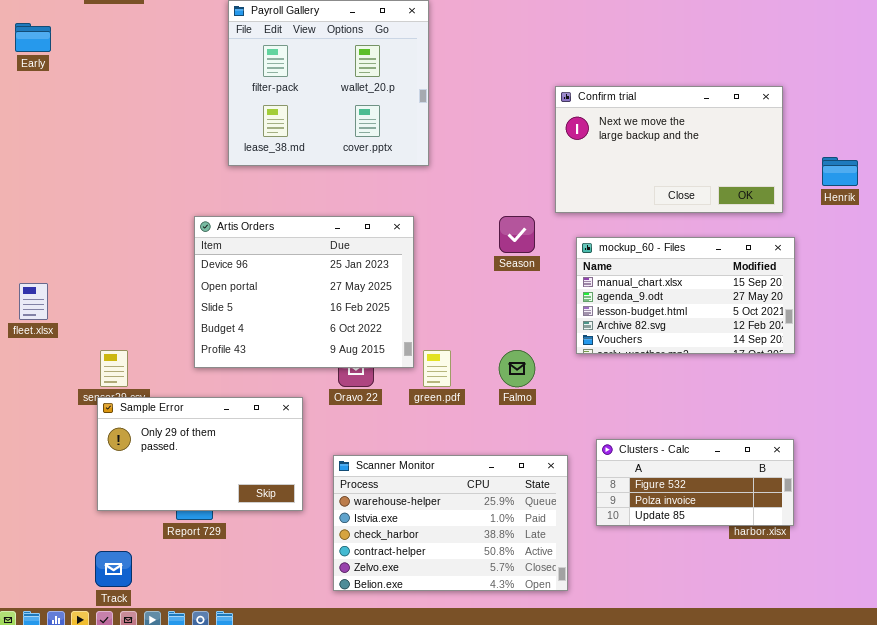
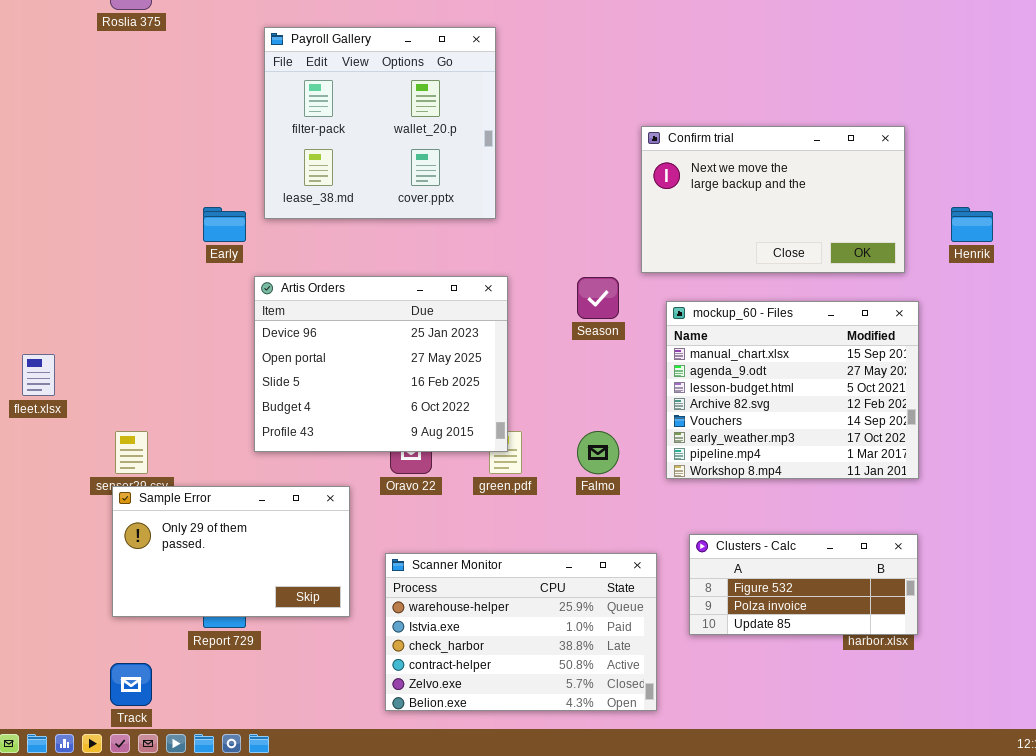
Early: [15,23,51,52] -> [203,207,246,242], moved
Artis Orders: [194,216,414,368] -> [254,276,508,452], moved
mockup_60 - Files: [576,237,795,354] -> [666,301,919,479], resized

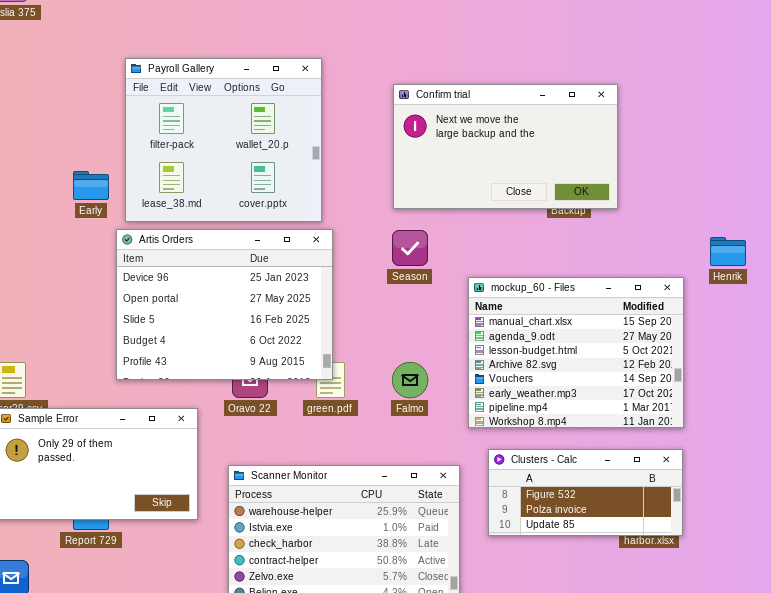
Payroll Gallery: [264,27,496,219] -> [125,58,322,222], moved
Confirm trial: [641,126,905,273] -> [393,84,618,209], moved
Henrik: [951,207,993,242] -> [710,237,746,266], moved
mockup_60 - Files: [666,301,919,479] -> [468,277,684,428], moved

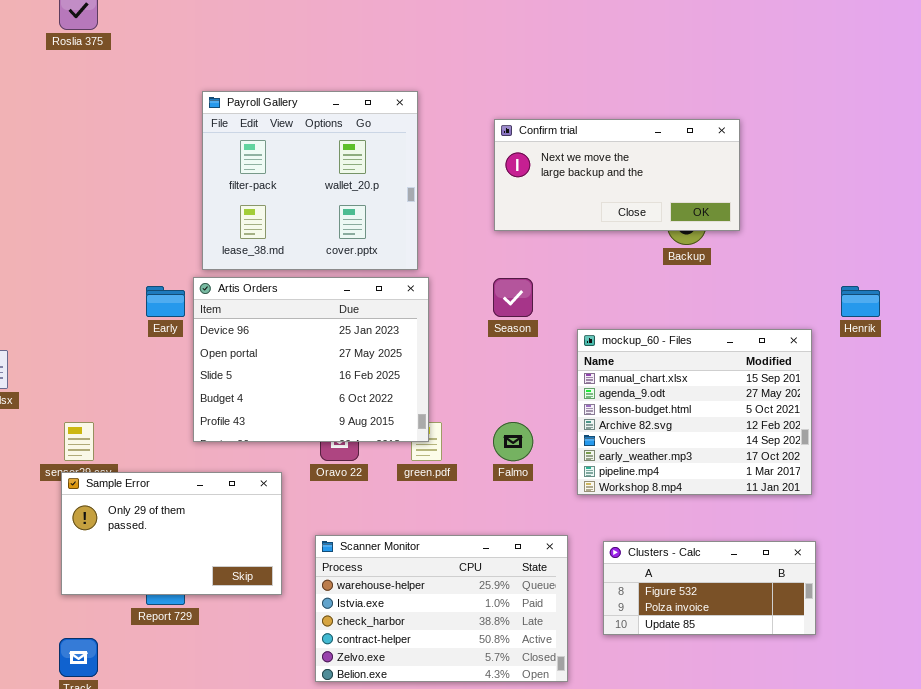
Confirm trial: [393,84,618,209] -> [494,119,740,231], resized
Early: [73,171,109,200] -> [146,286,185,317], moved
Clusters - Calc: [488,449,683,536] -> [603,541,816,635], moved

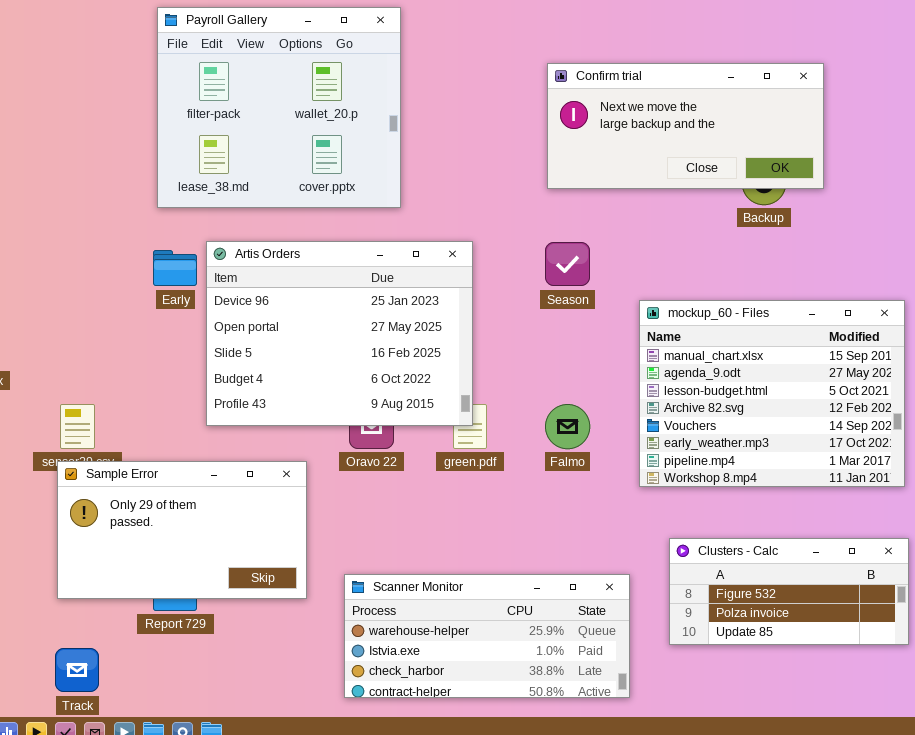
Payroll Gallery: [202,91,418,270] -> [157,7,401,208], moved
Scanner Monitor: [315,535,568,682] -> [344,574,630,698], resized

